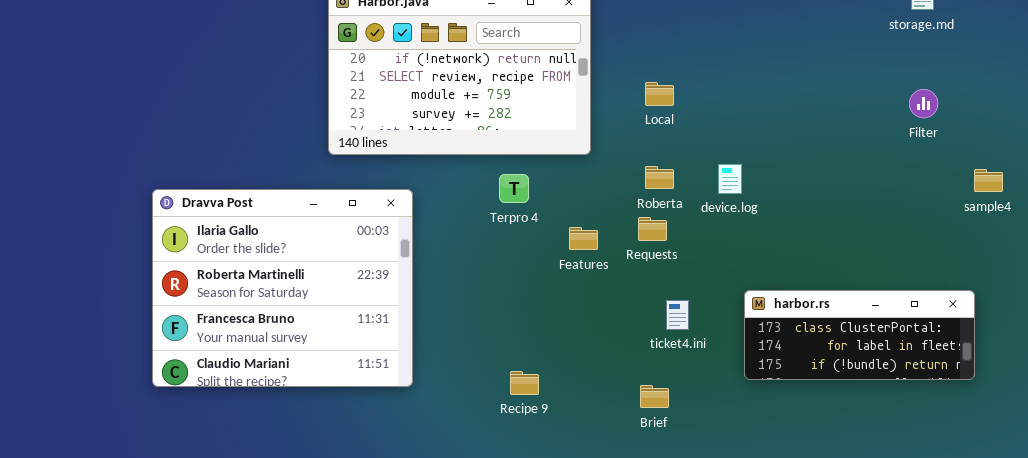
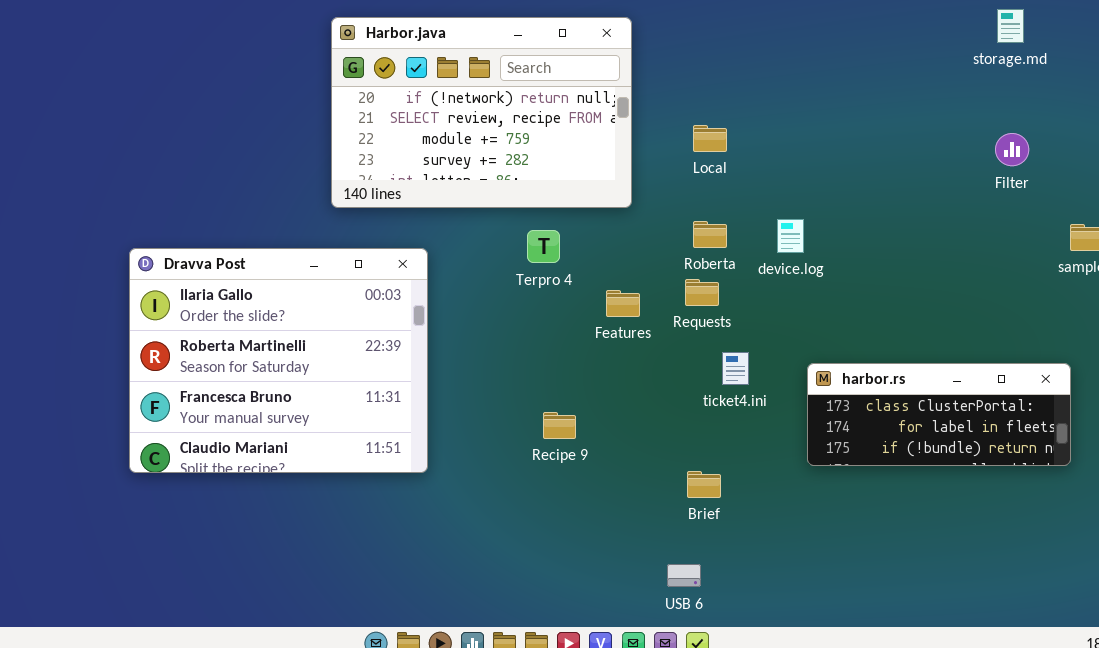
ticket4.ini: [666,300,689,330] -> [722,352,749,385], moved
Recipe 9: [510,371,539,395] -> [543,412,576,439], moved

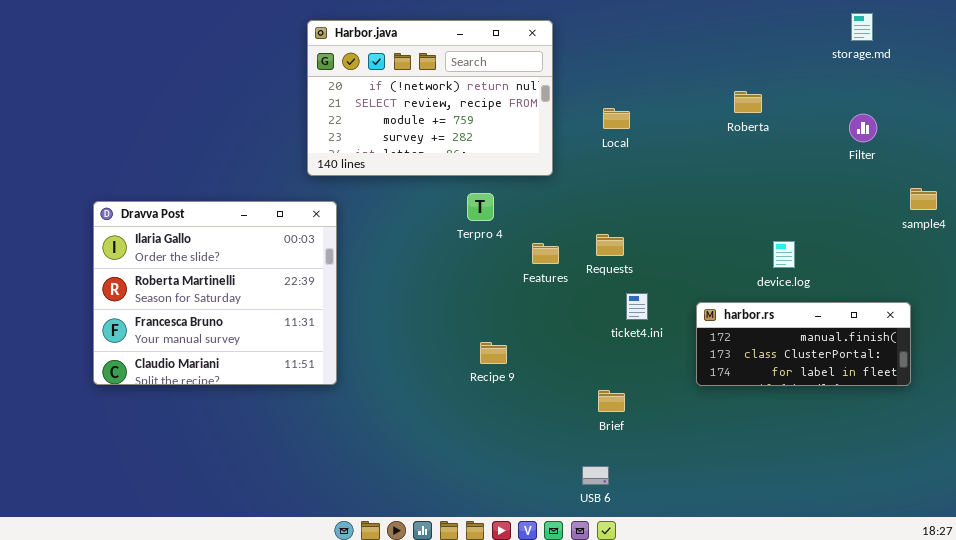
device.log: [777,219,804,253] -> [773,241,795,268], moved
Roberta: [693,221,727,248] -> [734,91,762,113], moved
Dravva Post: [129,248,428,473] -> [93,201,337,385], moved
harbor.rs: [807,363,1071,466] -> [696,302,911,386], scrolled up 1 row

